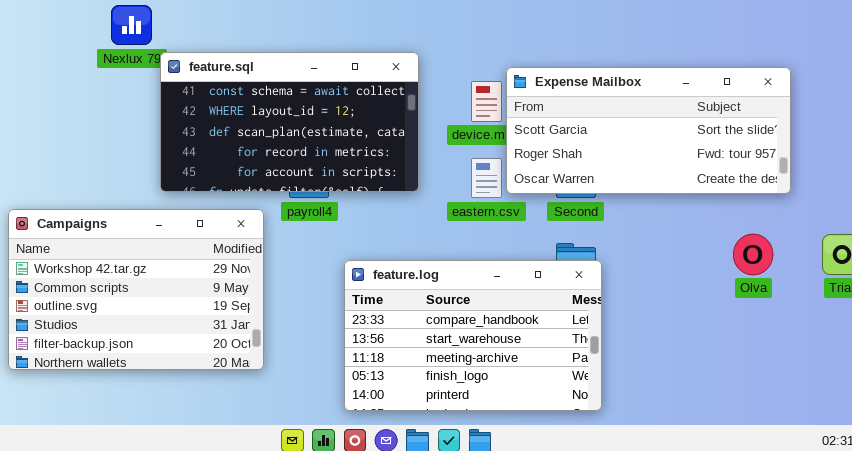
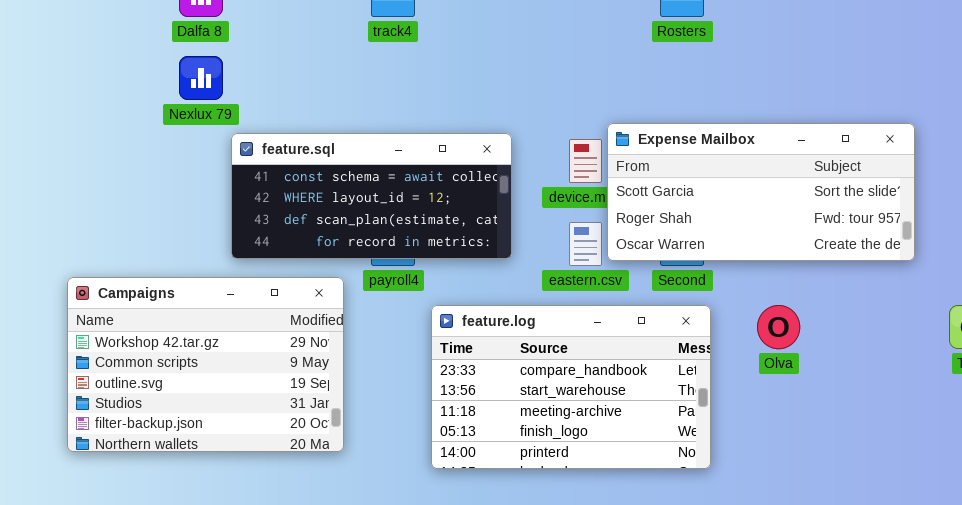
feature.sql: [160,52,419,192] -> [231,133,512,259], resized
Olva: [733,234,773,275] -> [757,305,800,349], moved
feature.log: [344,260,602,411] -> [431,305,711,469], moved

